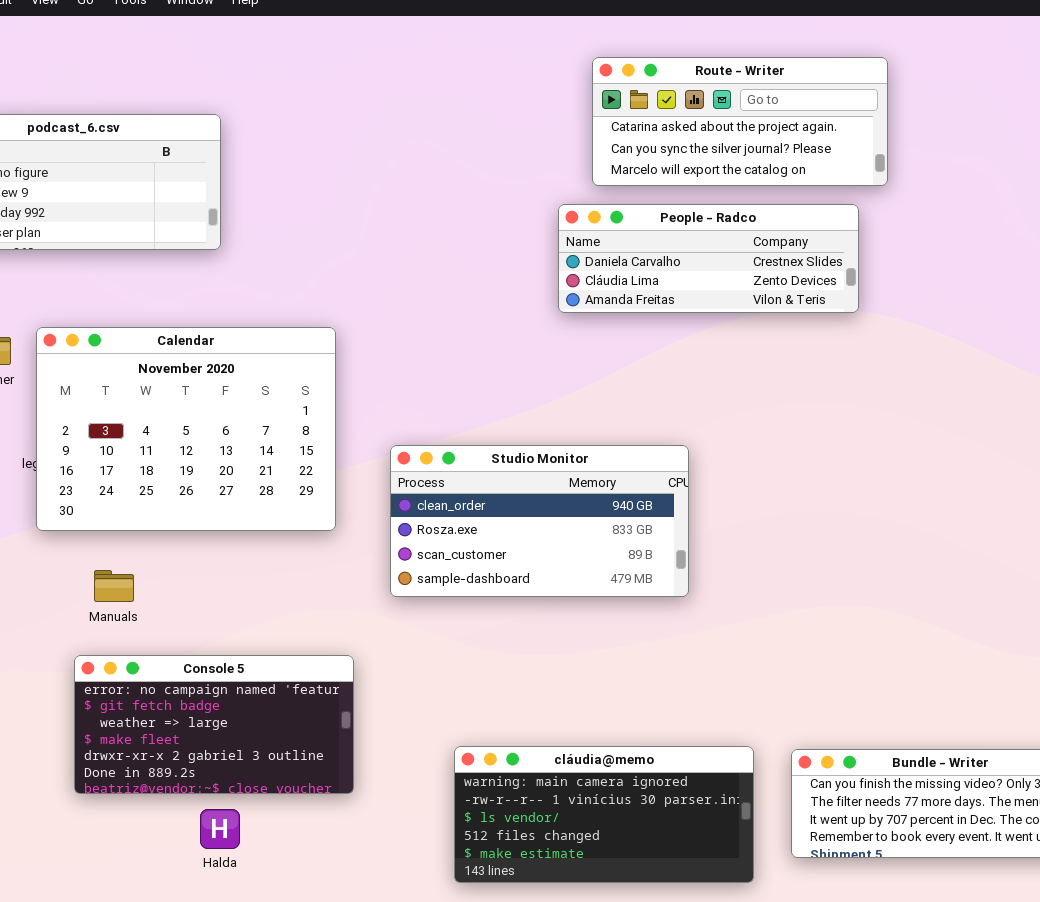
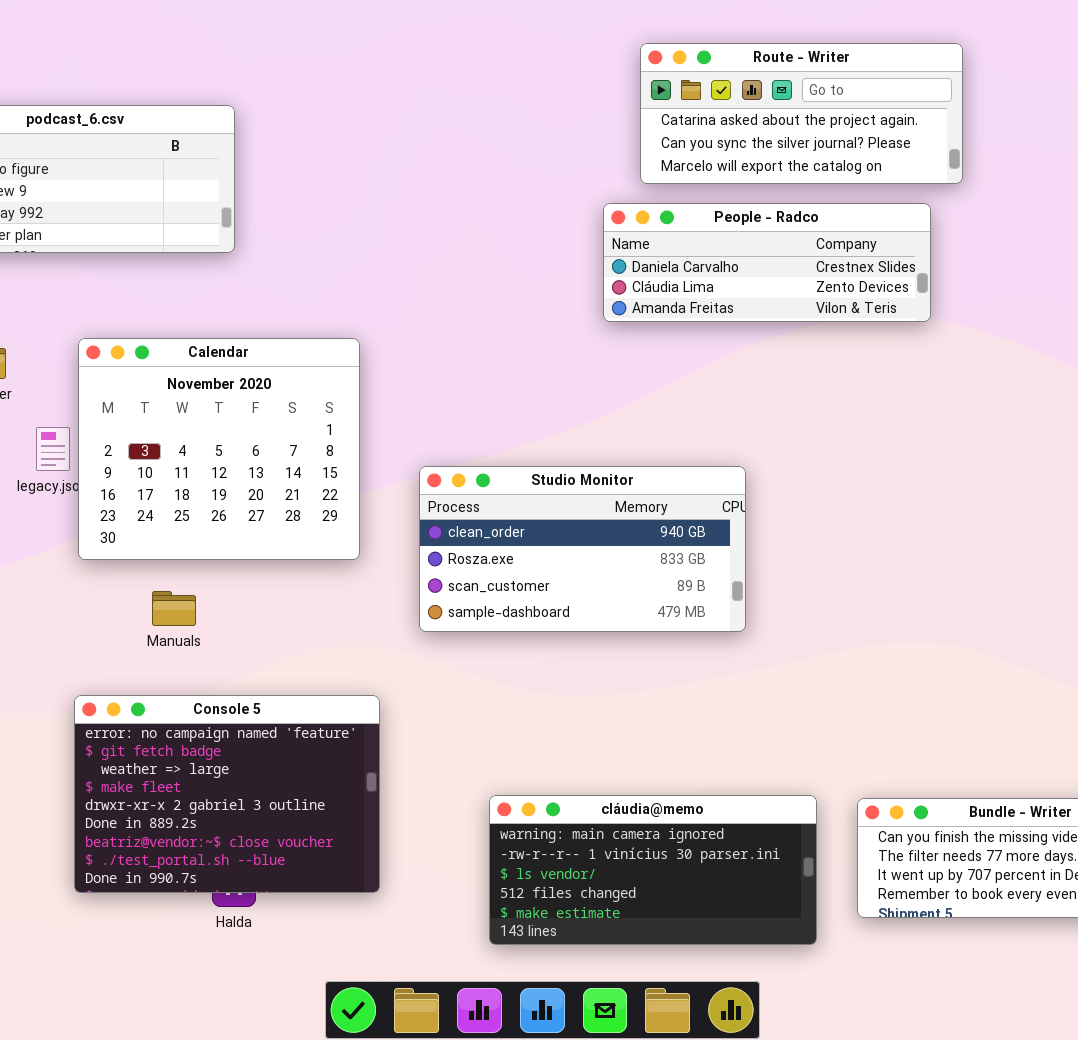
Calendar: [36,327,336,531] -> [78,338,360,560], resized
Manuals: [94,570,134,602] -> [152,591,196,626], moved
Console 5: [74,655,354,794] -> [74,695,380,893], resized

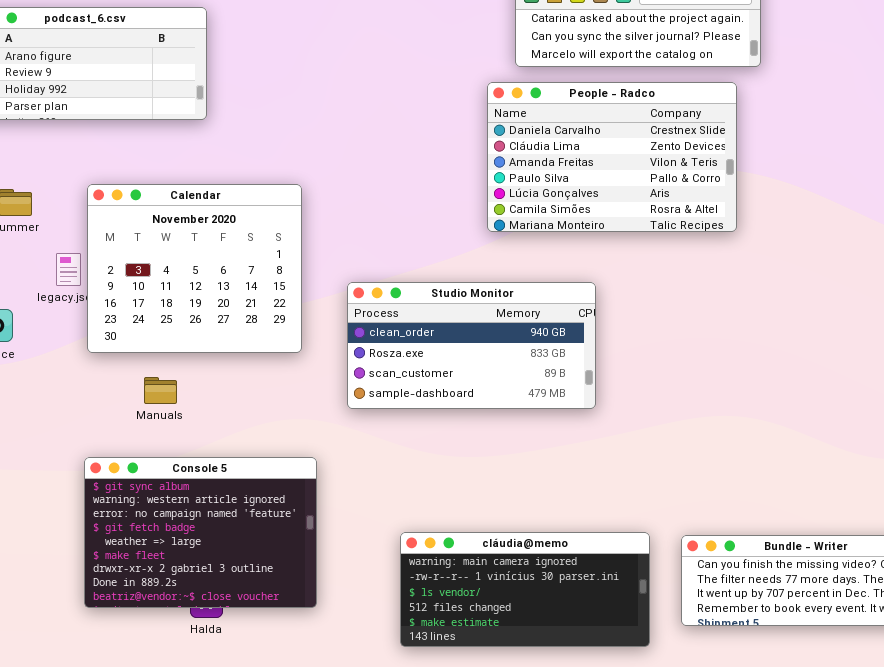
People - Radco: [603,203,931,322] -> [487,82,737,232], resized
Console 5: [74,695,380,893] -> [84,457,317,608], scrolled up 2 rows

